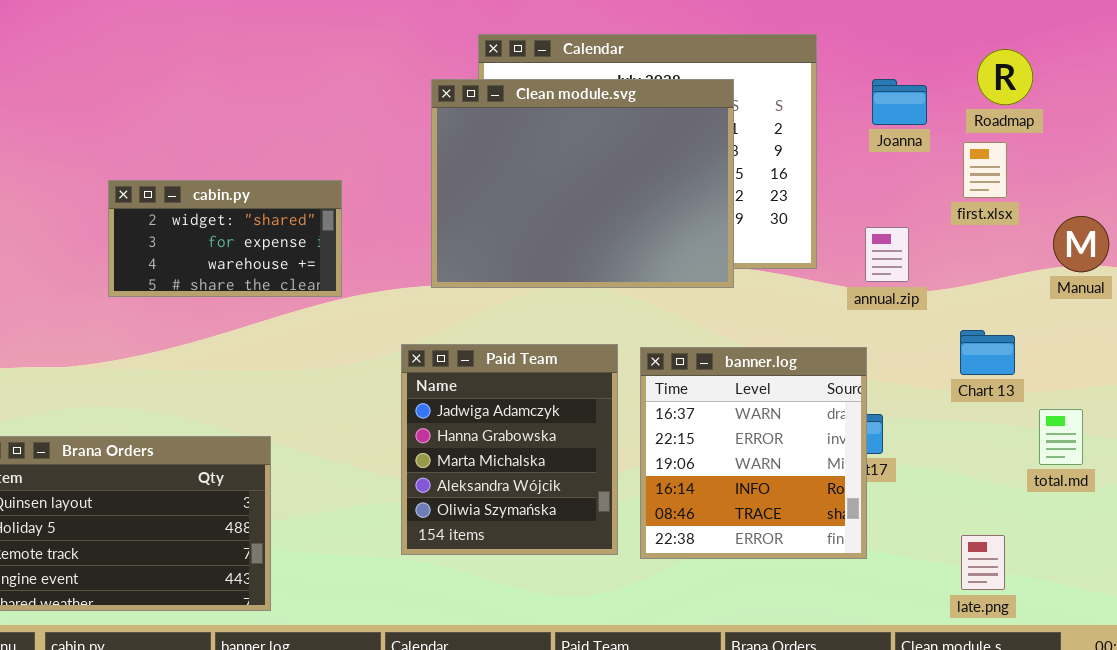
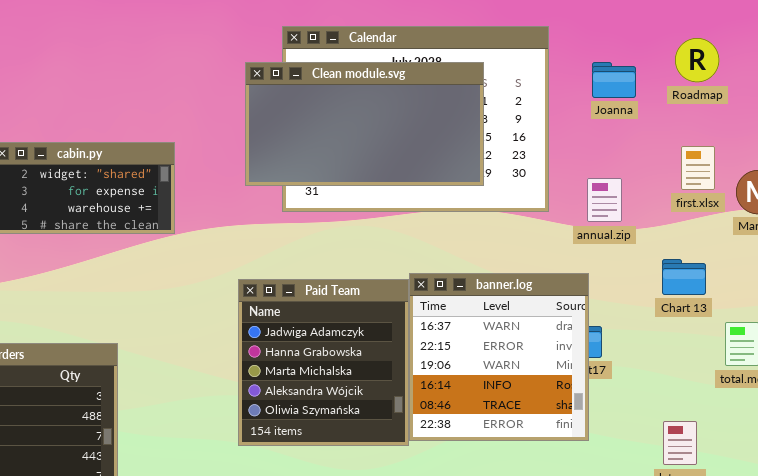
Clean module.svg: [431,79,734,288] -> [245,62,484,186], resized
first.xlsx: [963,142,1007,198] -> [681,146,715,190], moved
Paid Team: [401,344,618,555] -> [238,279,409,446], moved

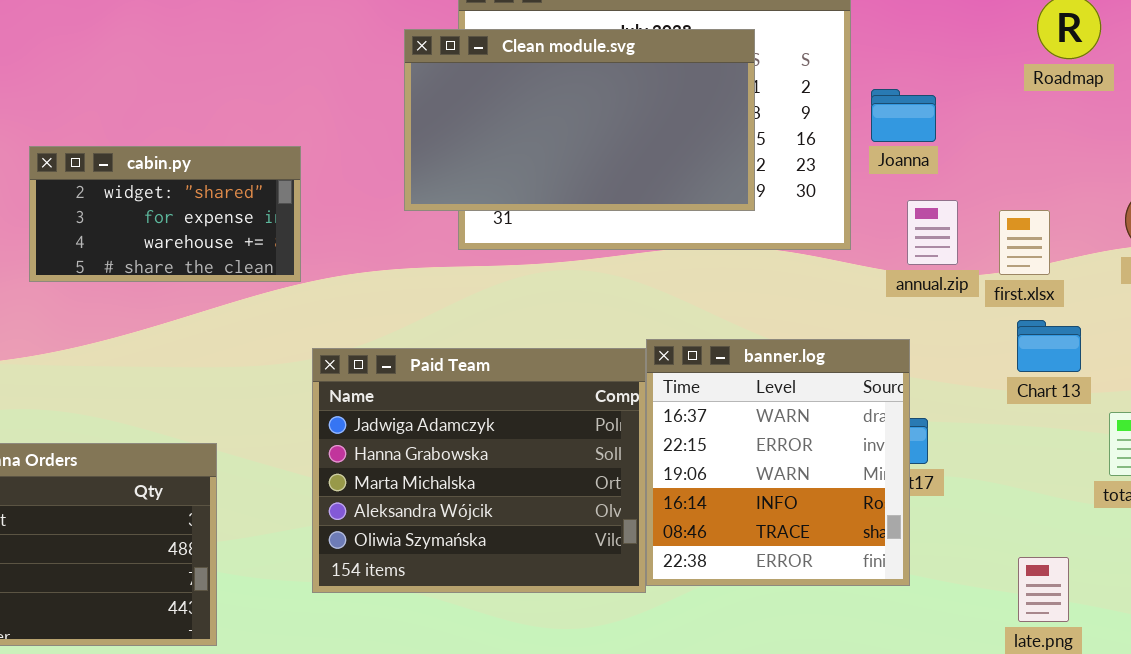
Joanna: [592,62,636,98] -> [871,89,936,142], moved
first.xlsx: [681,146,715,190] -> [999,210,1050,275], moved
Paid Team: [238,279,409,446] -> [312,348,646,593], resized

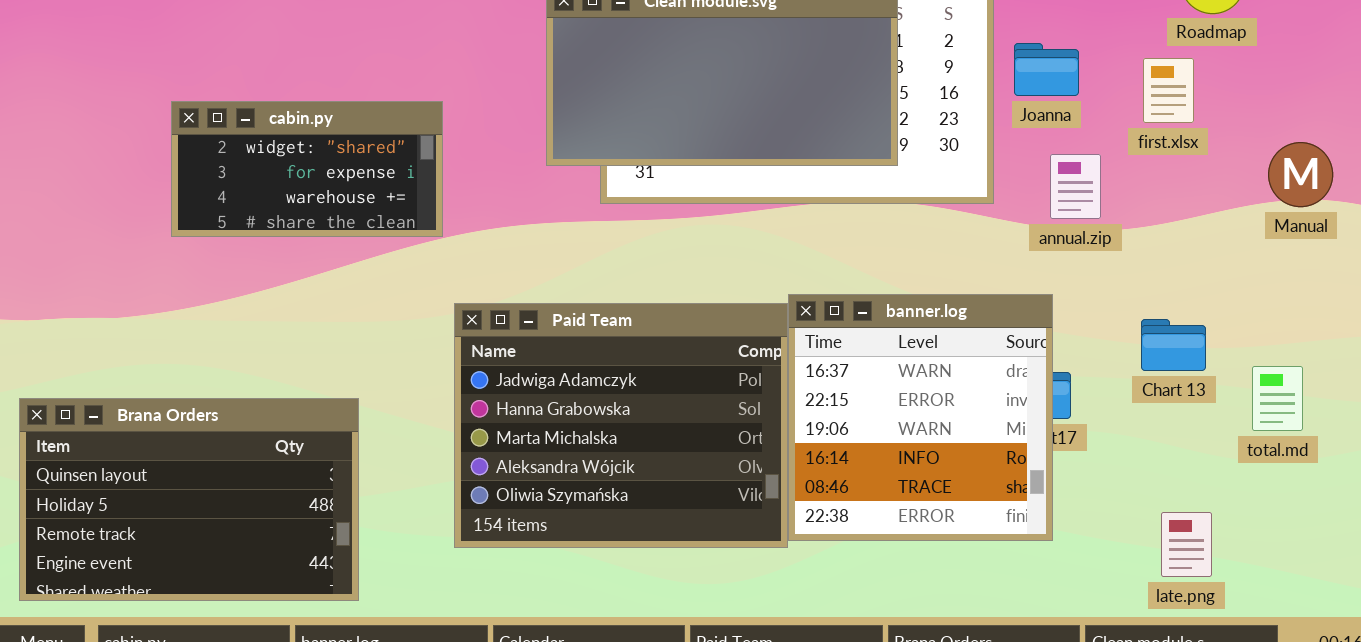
first.xlsx: [999,210,1050,275] -> [1143,58,1194,123], moved
Chart 13: [1017,320,1081,372] -> [1141,319,1206,371], moved

